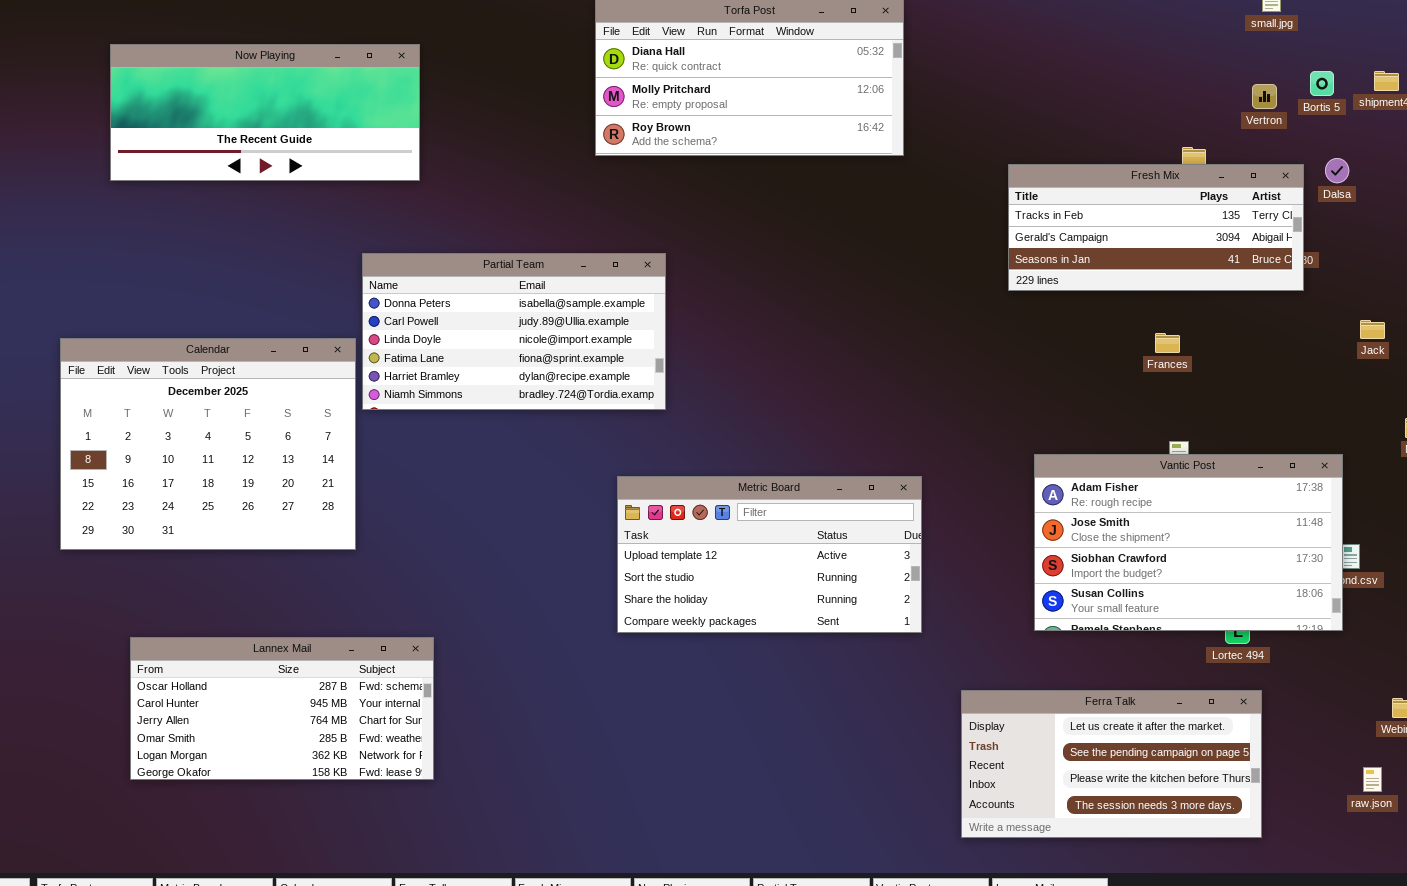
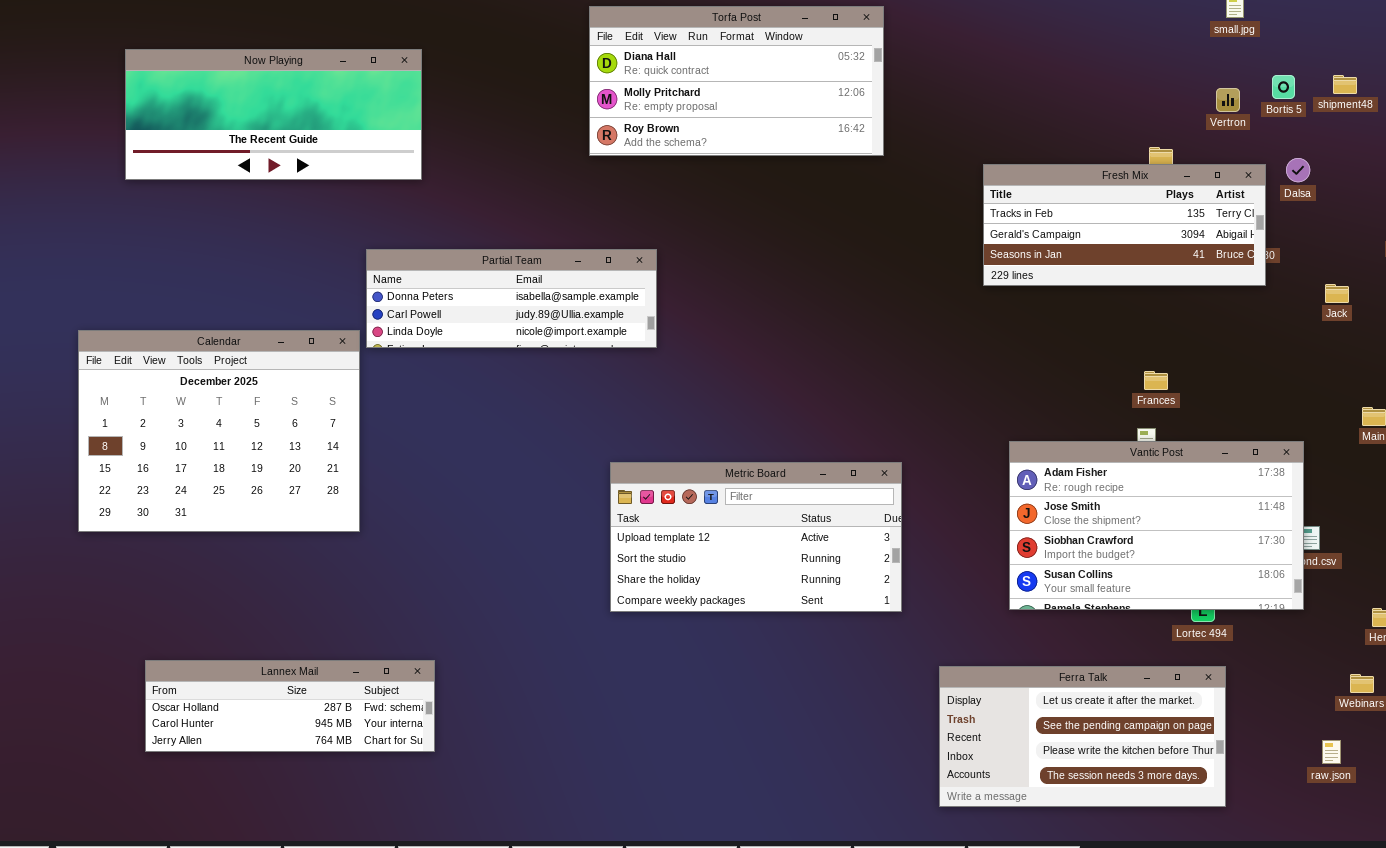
Partial Team: [362,253,666,410] -> [366,249,657,348], resized
Jack: [1360,320,1385,339] -> [1325,284,1349,303], moved
Frances: [1155,333,1180,353] -> [1144,371,1168,390], moved
Lannex Mail: [130,637,434,780] -> [145,660,435,752], resized

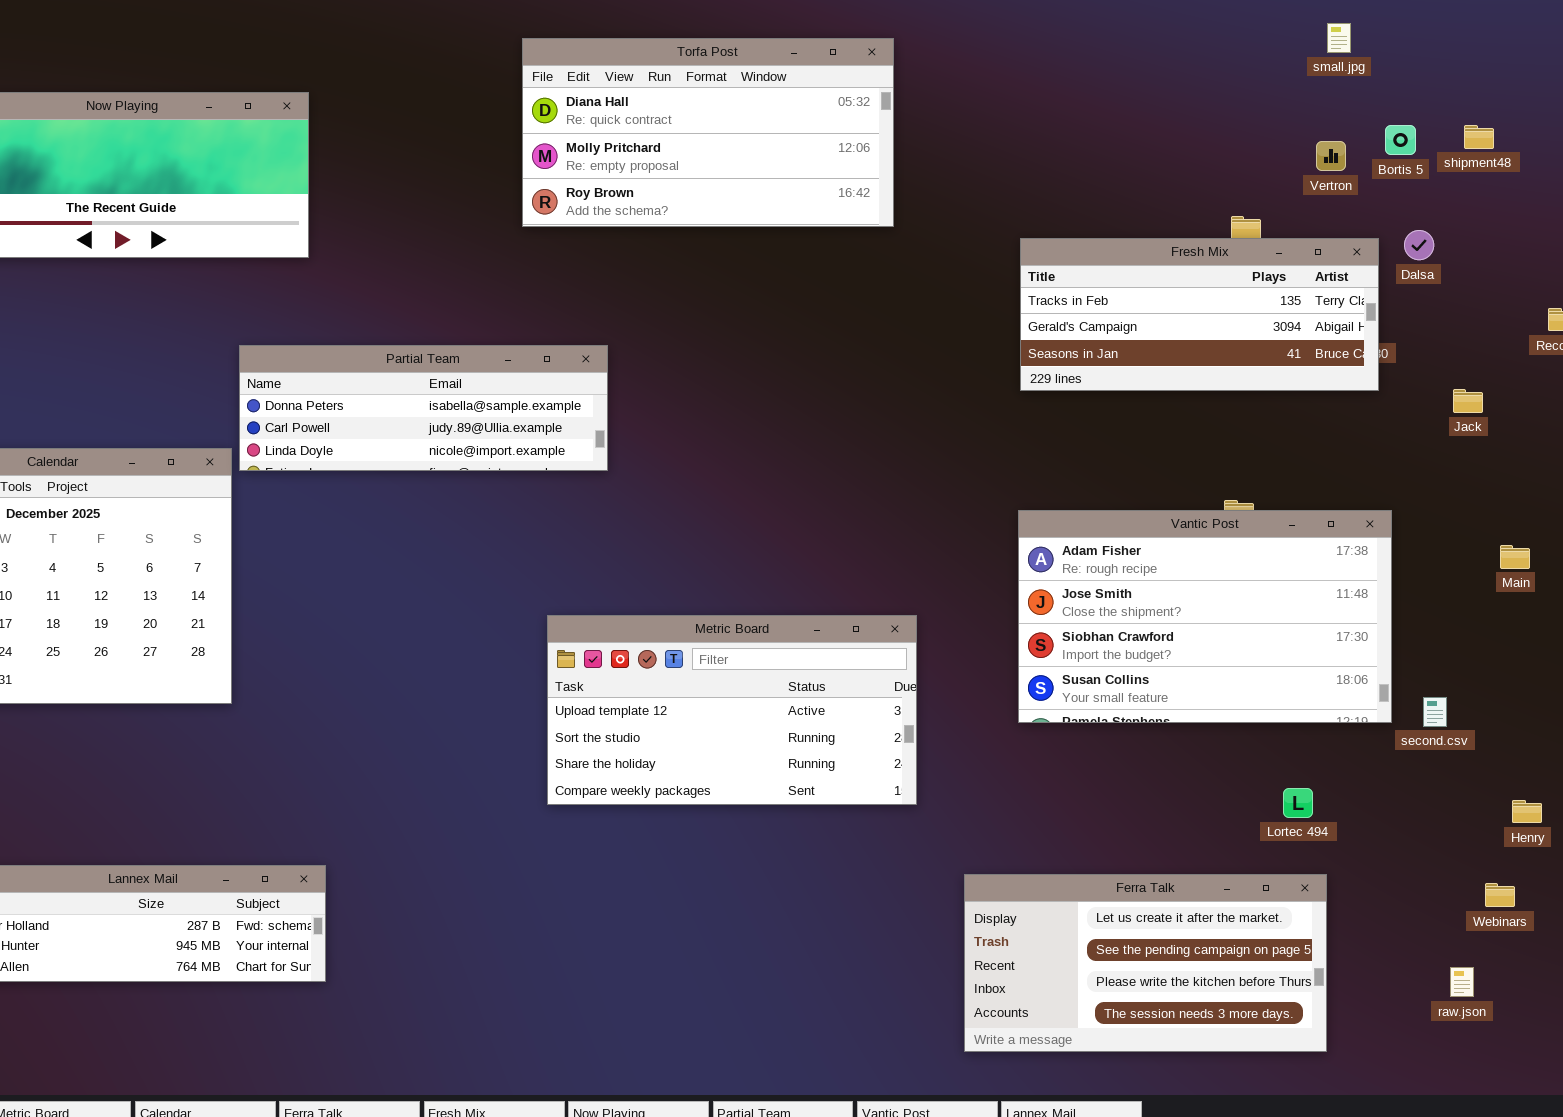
Vantic Post: [1009,441,1304,610] -> [1018,510,1392,723], moved

